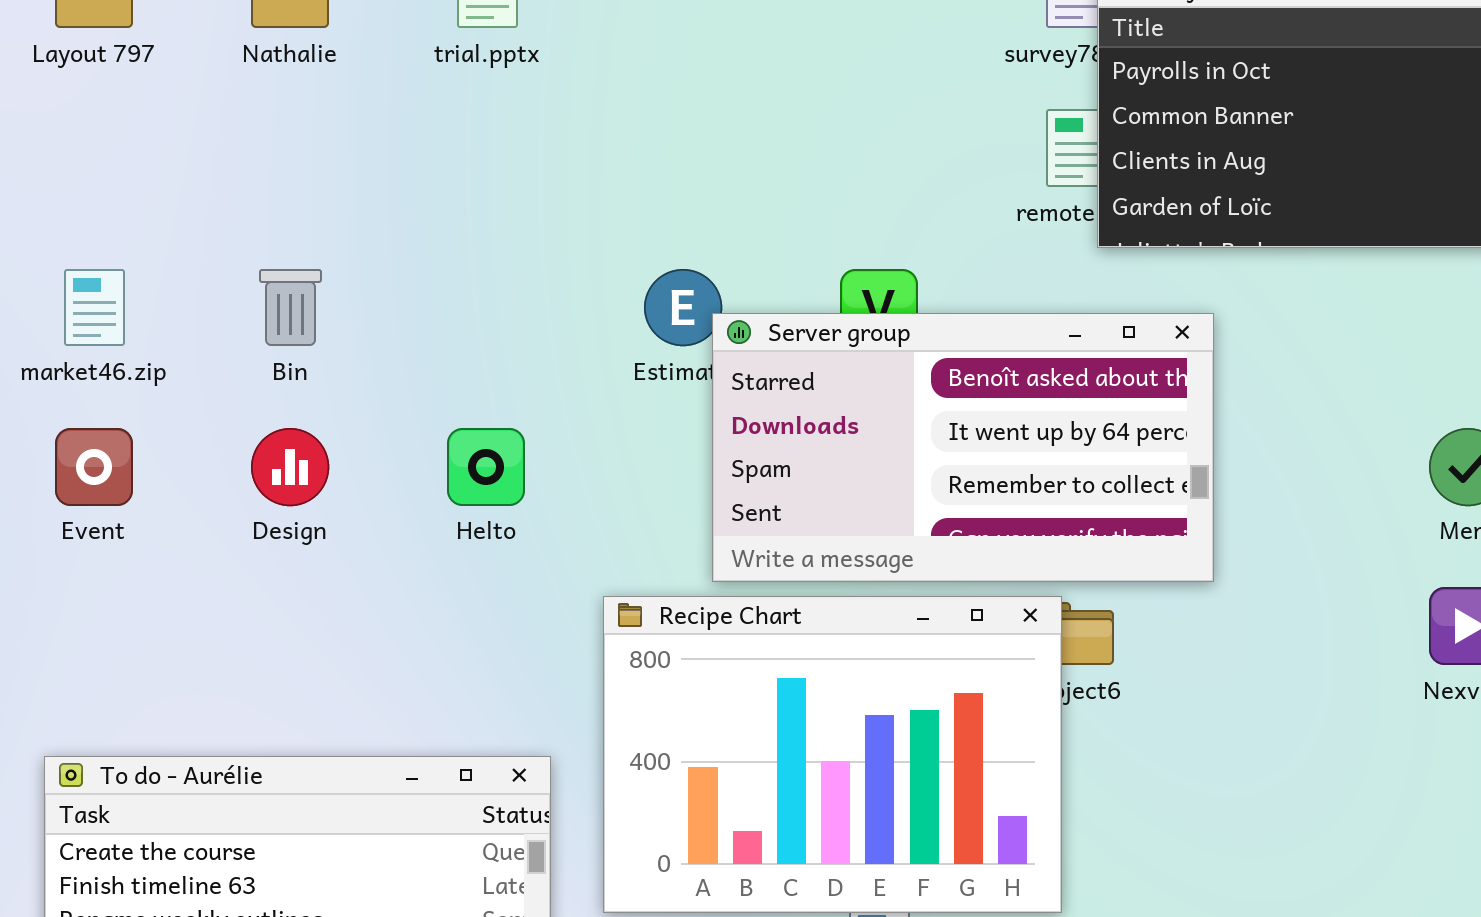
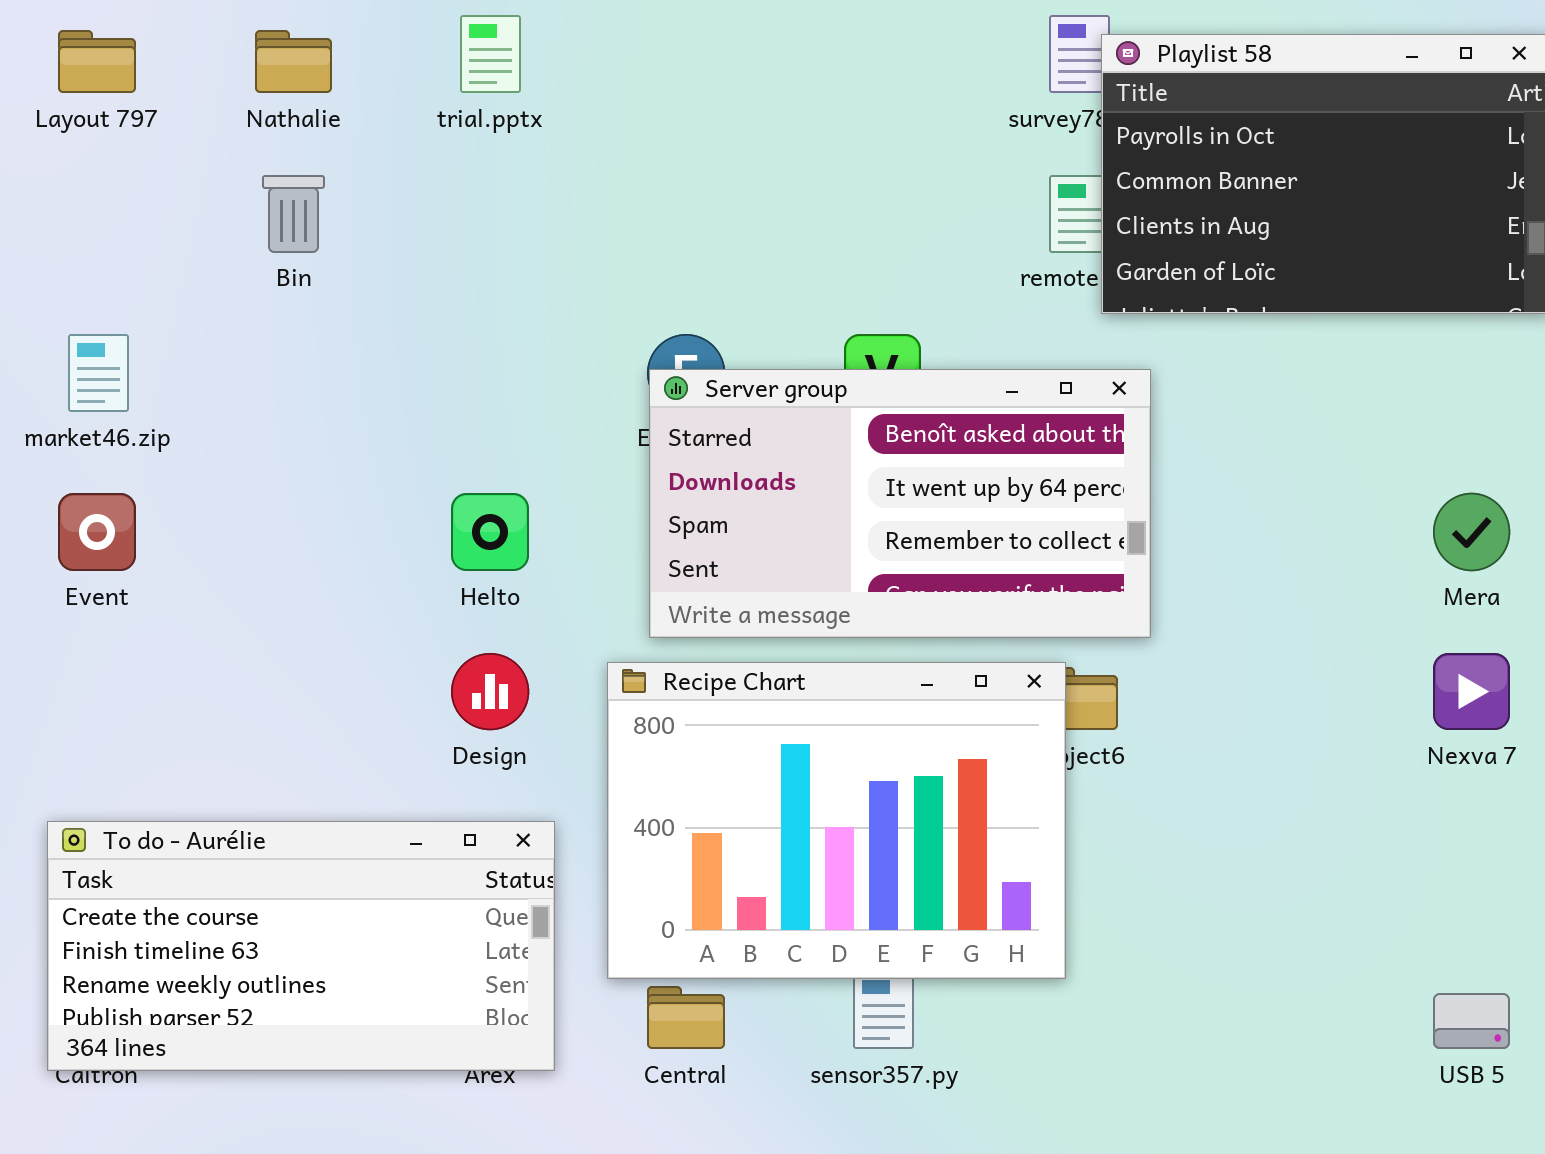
Bin: [259,269,322,346] -> [262,175,325,253], moved
Server group: [712,313,1214,582] -> [649,369,1151,638], moved
Design: [251,428,329,506] -> [451,653,529,730], moved

